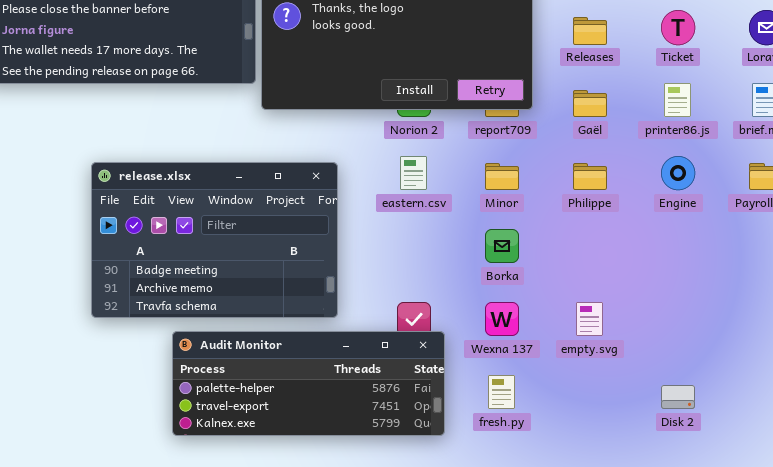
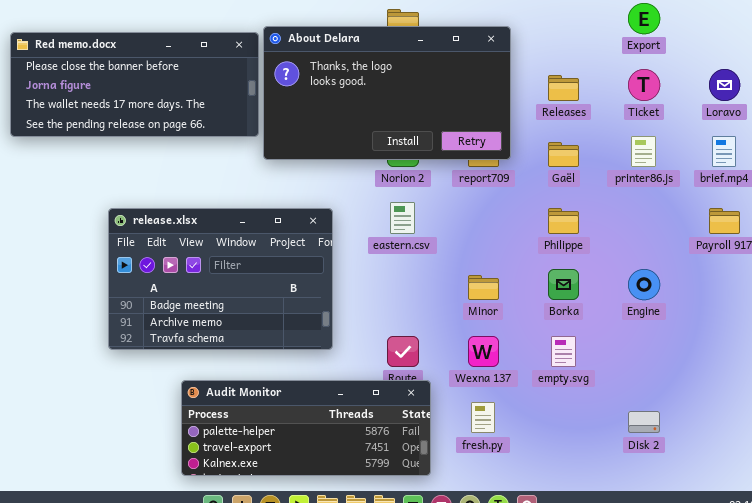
Engine: [661,156,695,190] -> [628,269,660,300], moved
Minor: [485,163,519,190] -> [468,275,499,300], moved
Borka: [485,229,519,263] -> [548,269,579,300], moved
Audit Monitor: [172,331,445,436] -> [181,380,431,476], moved

